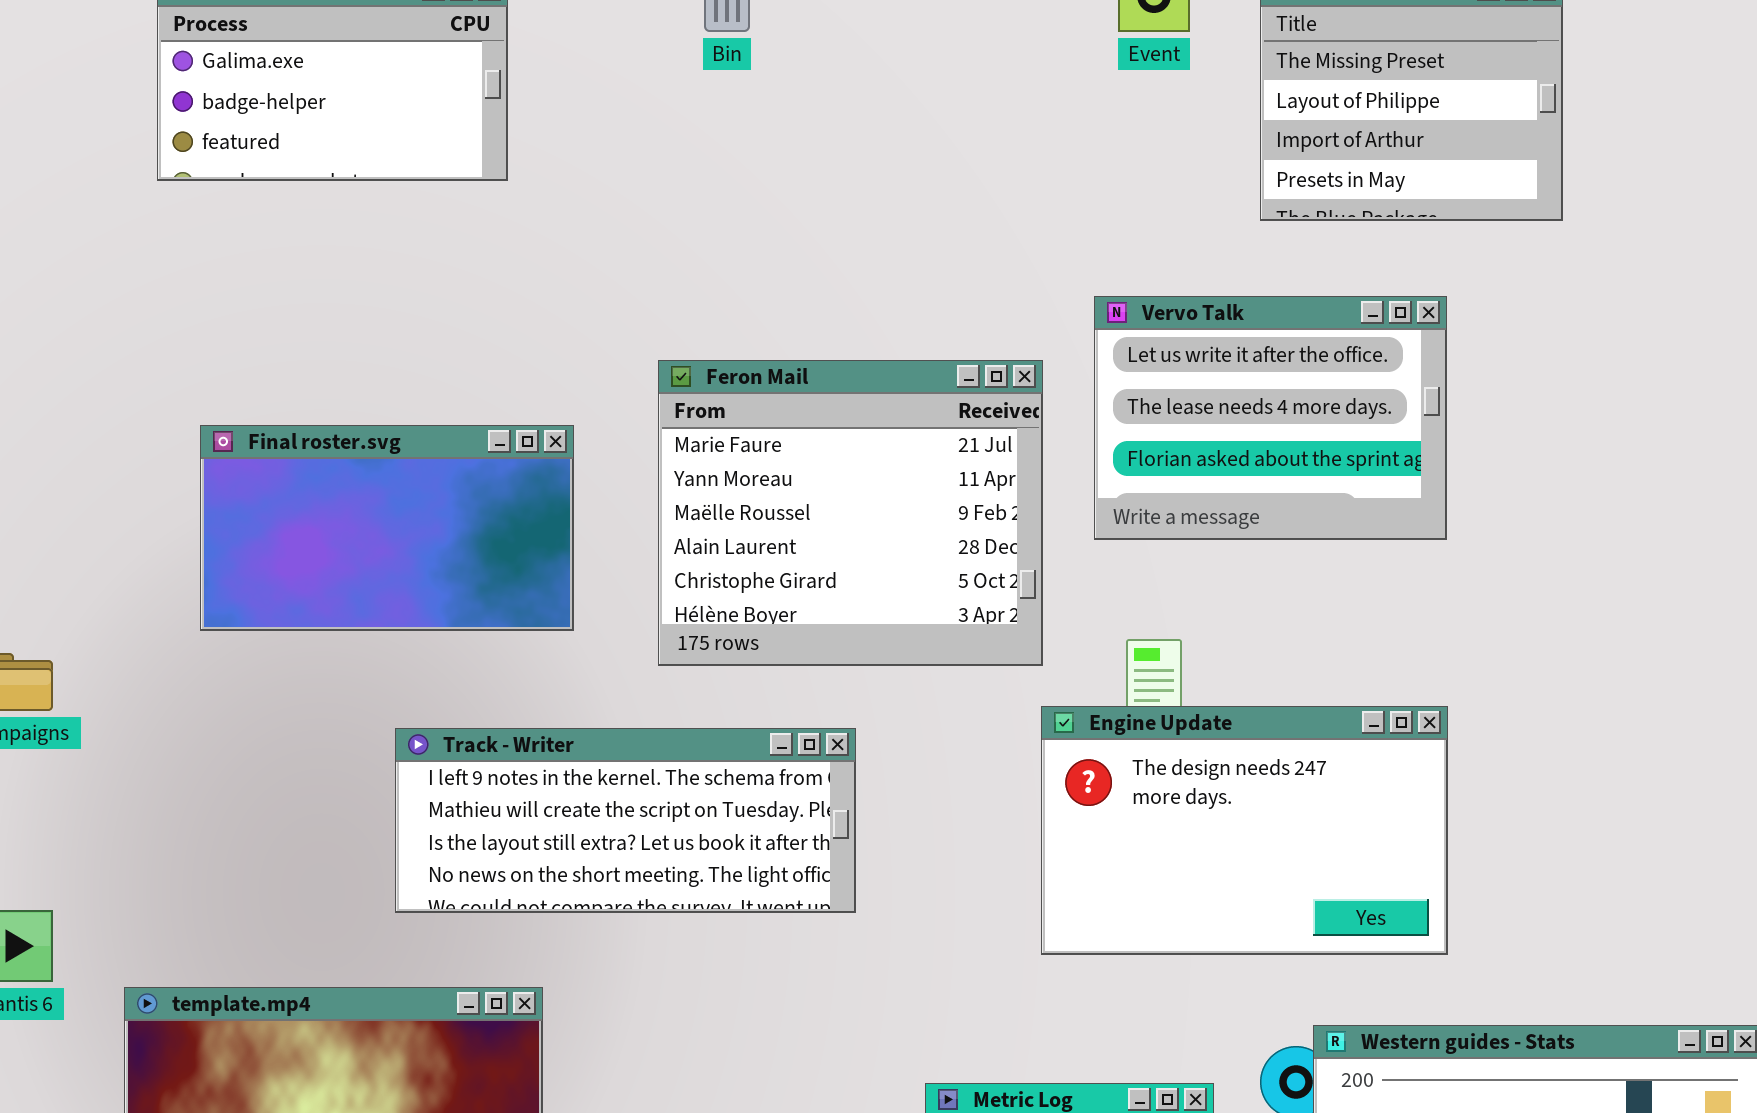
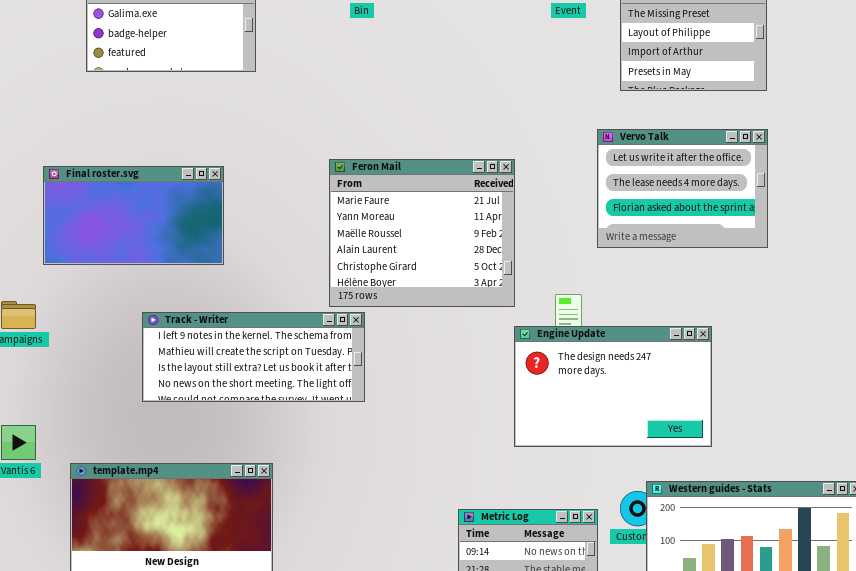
Vervo Talk: [1094,296,1447,540] -> [597,129,768,248], moved
Final roster.svg: [200,425,574,631] -> [43,166,224,265], moved
Track - Writer: [395,728,856,913] -> [142,312,365,402], moved

